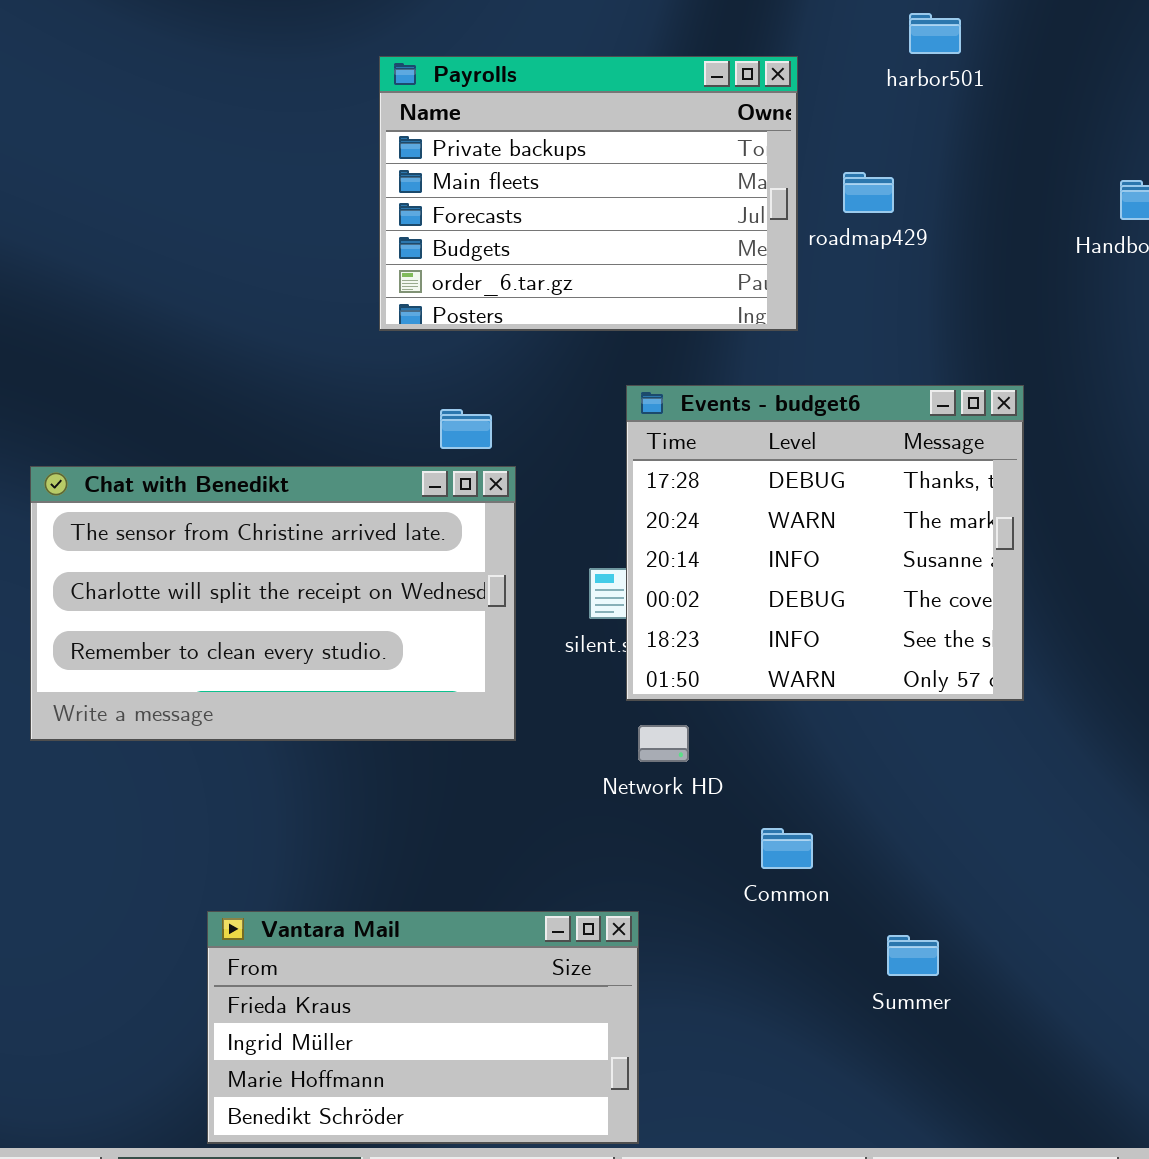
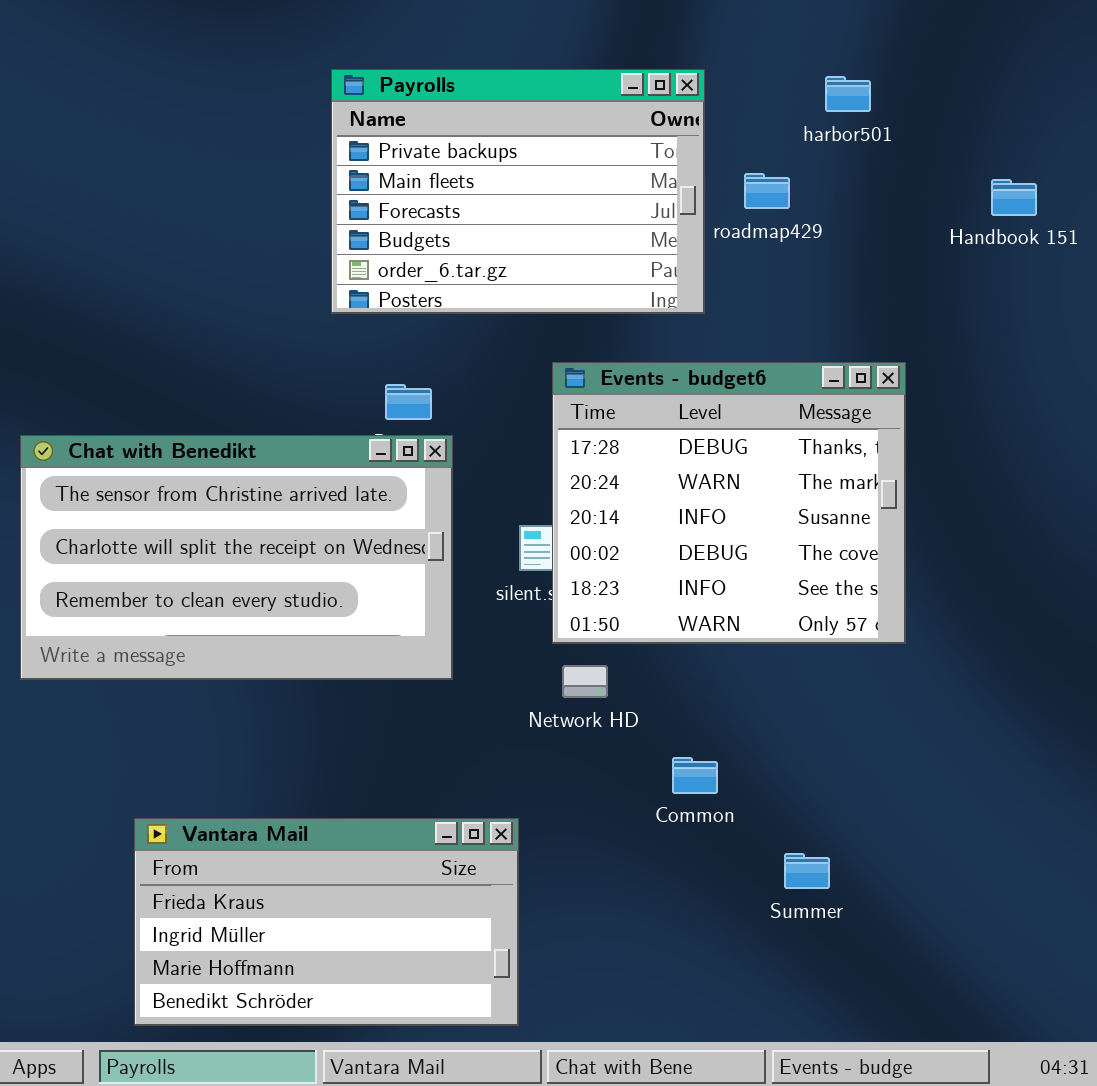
harbor501: [909,13,961,54] -> [825,76,871,112], moved
Vantara Mail: [207,911,639,1144] -> [134,818,519,1026], moved

